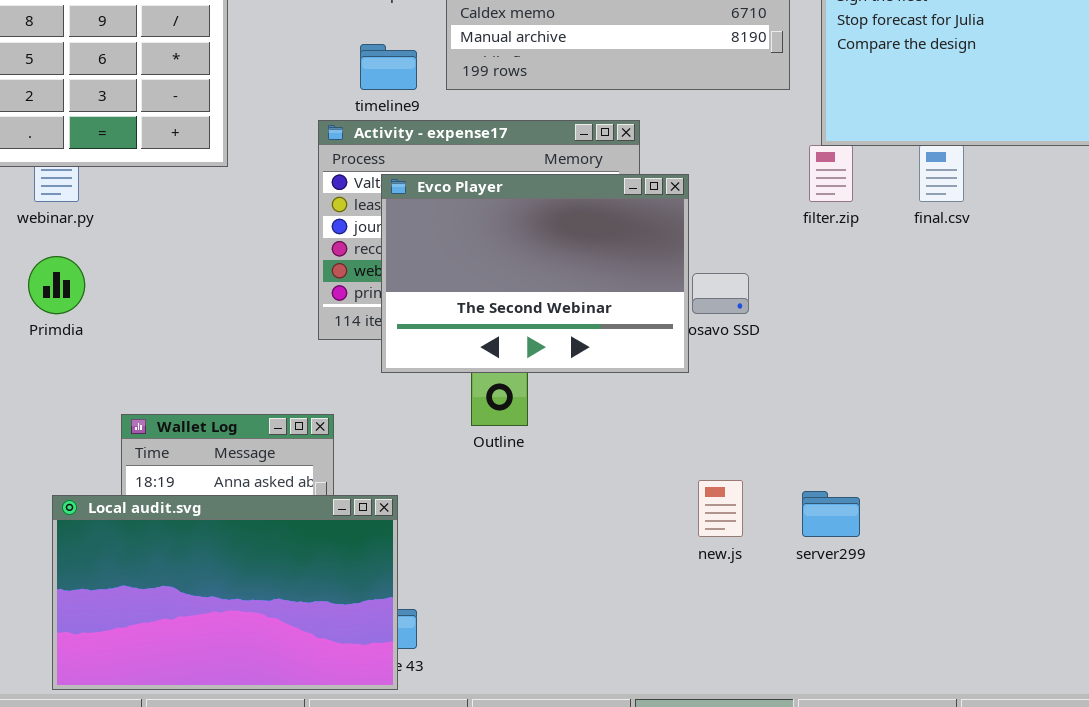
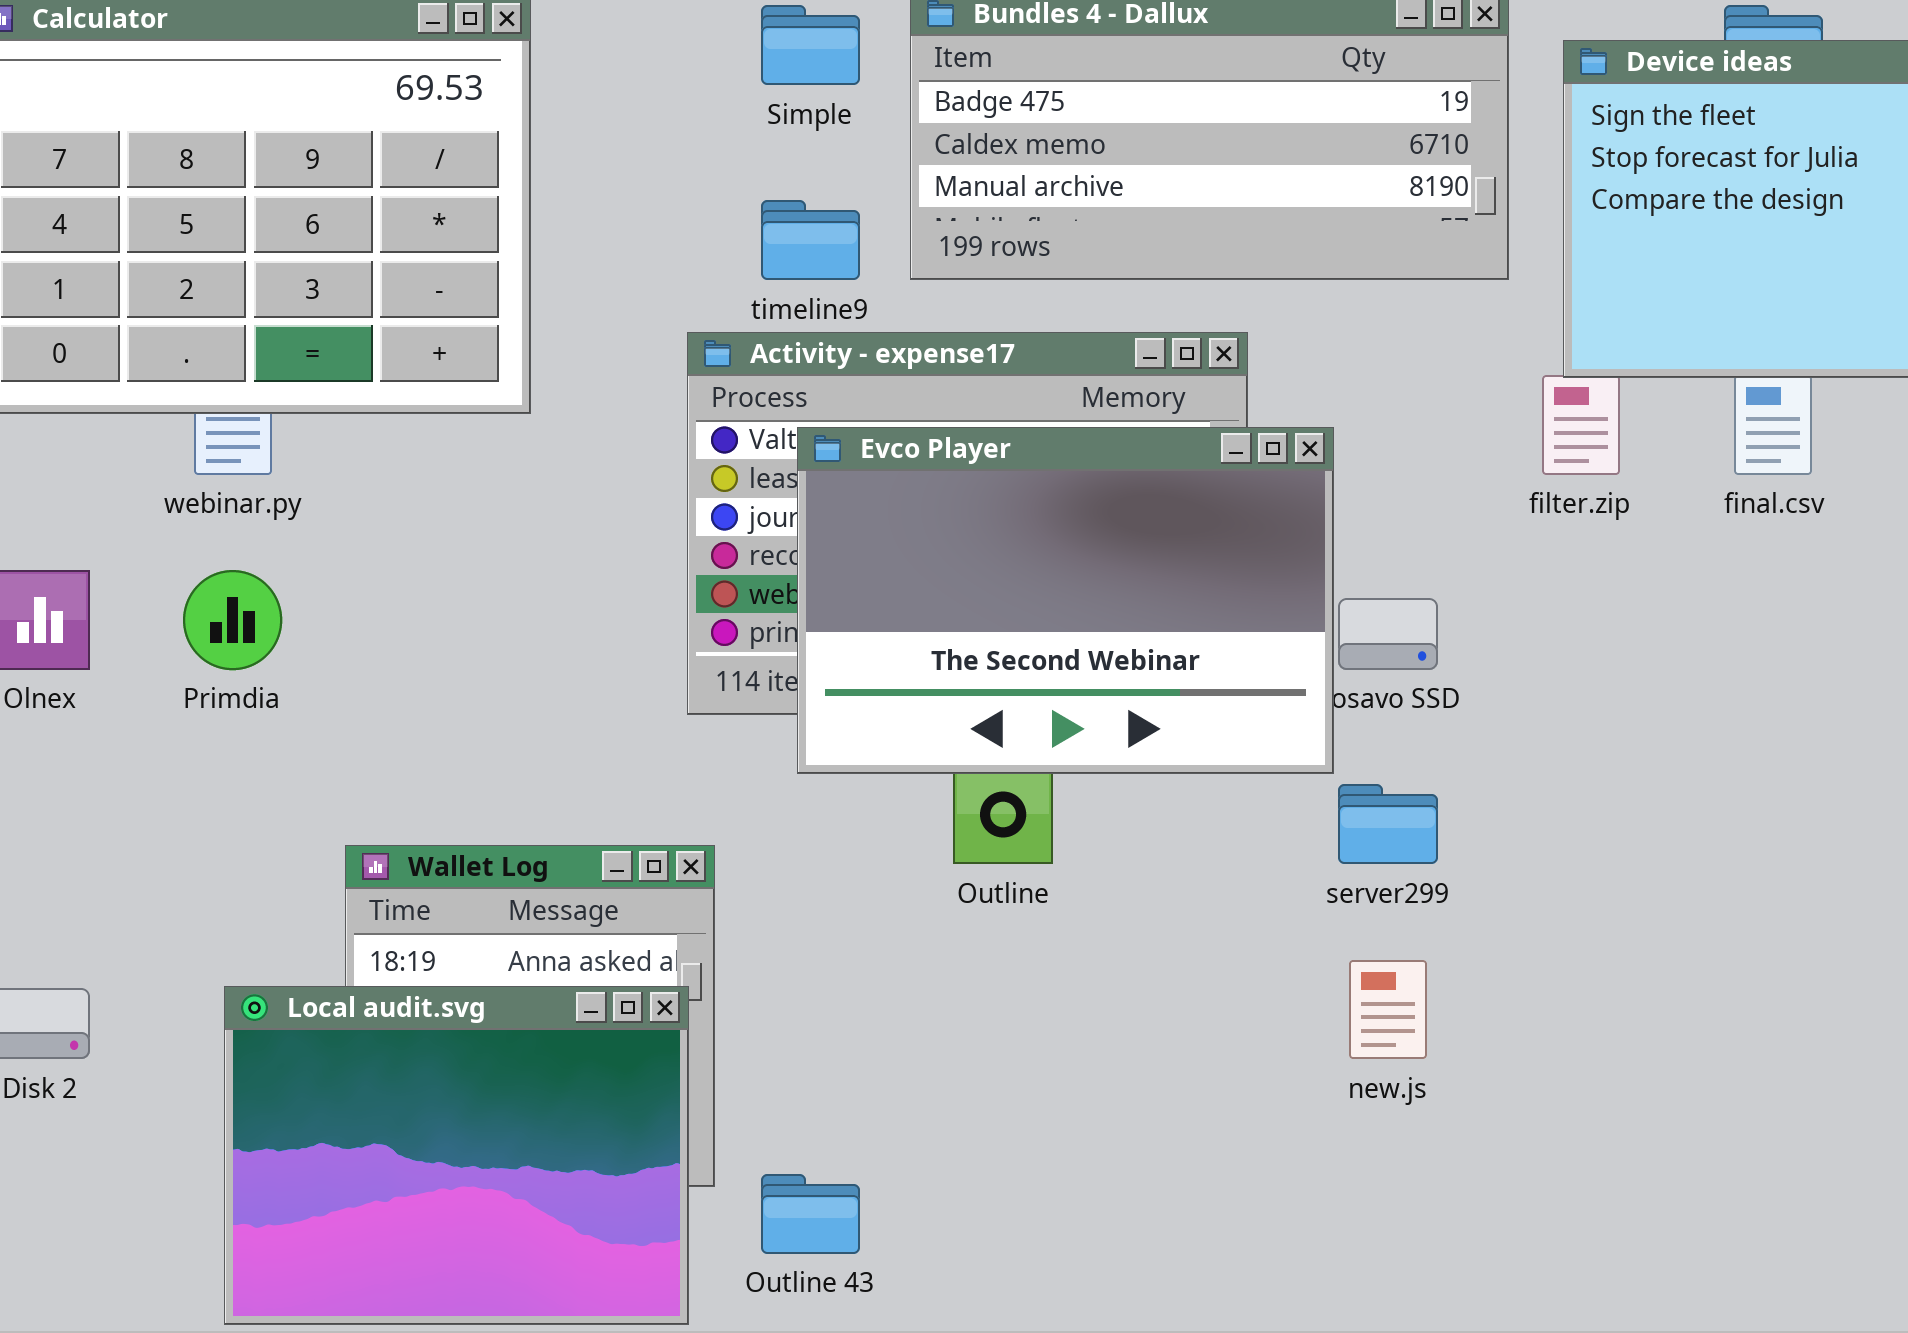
server299: [802,491,860,537] -> [1338,784,1438,864], moved
Local audit.svg: [52,495,398,690] -> [224,986,689,1325], resized

